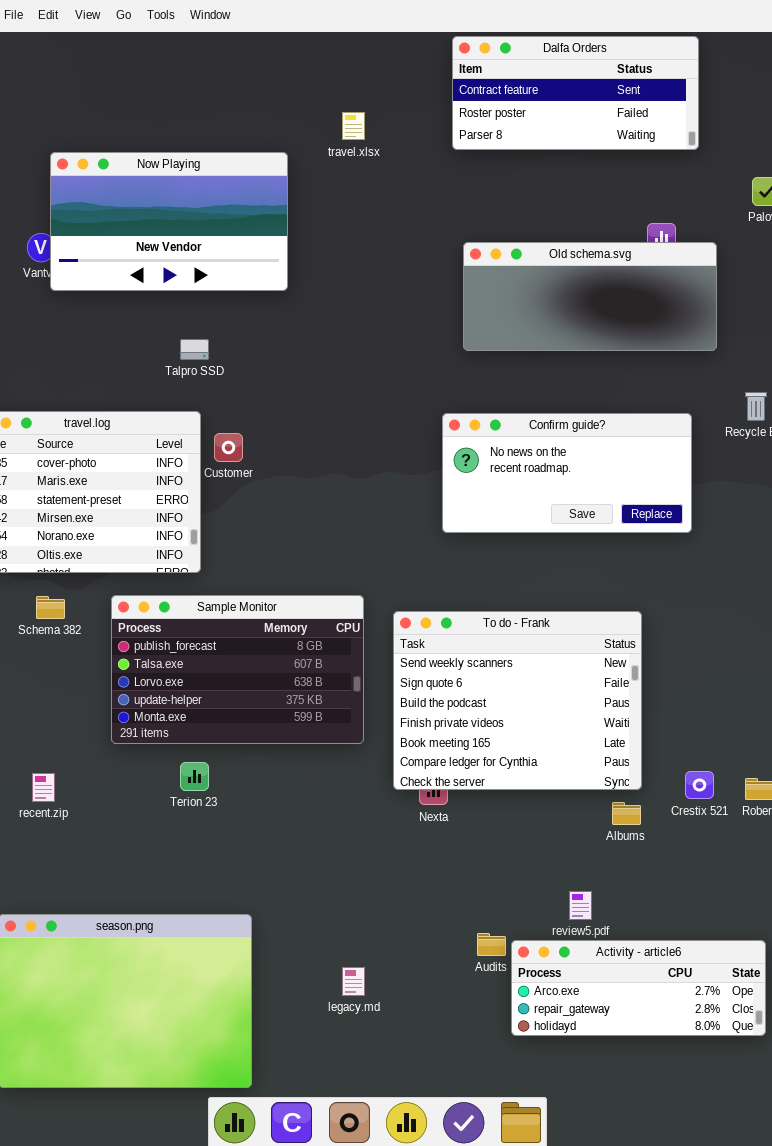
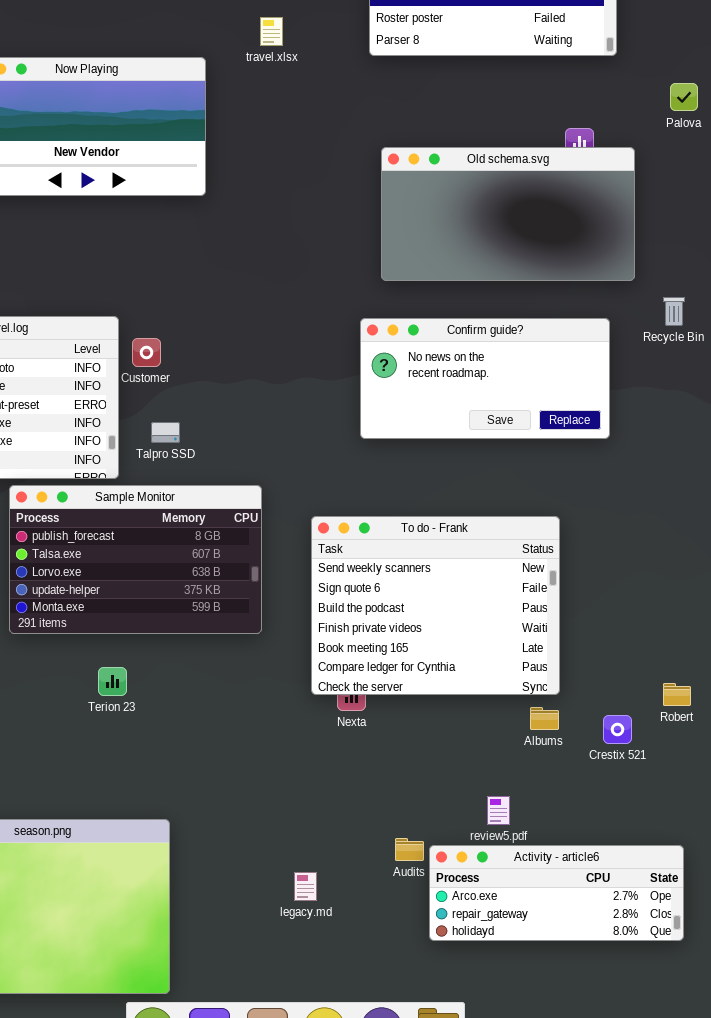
Old schema.svg: [463,242,717,351] -> [381,147,635,281], resized
Talpro SSD: [180,339,209,360] -> [151,422,180,443], moved
Sample Monitor: [111,595,364,744] -> [9,485,262,634], moved
Crestix 521: [685,771,714,799] -> [603,715,632,744], moved
legacy.md: [342,967,365,996] -> [294,872,317,901], moved

